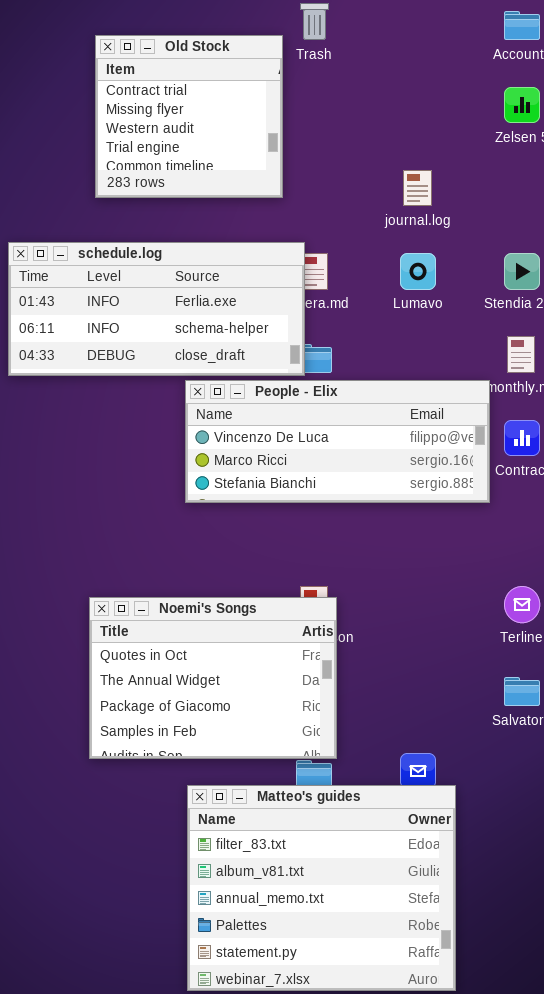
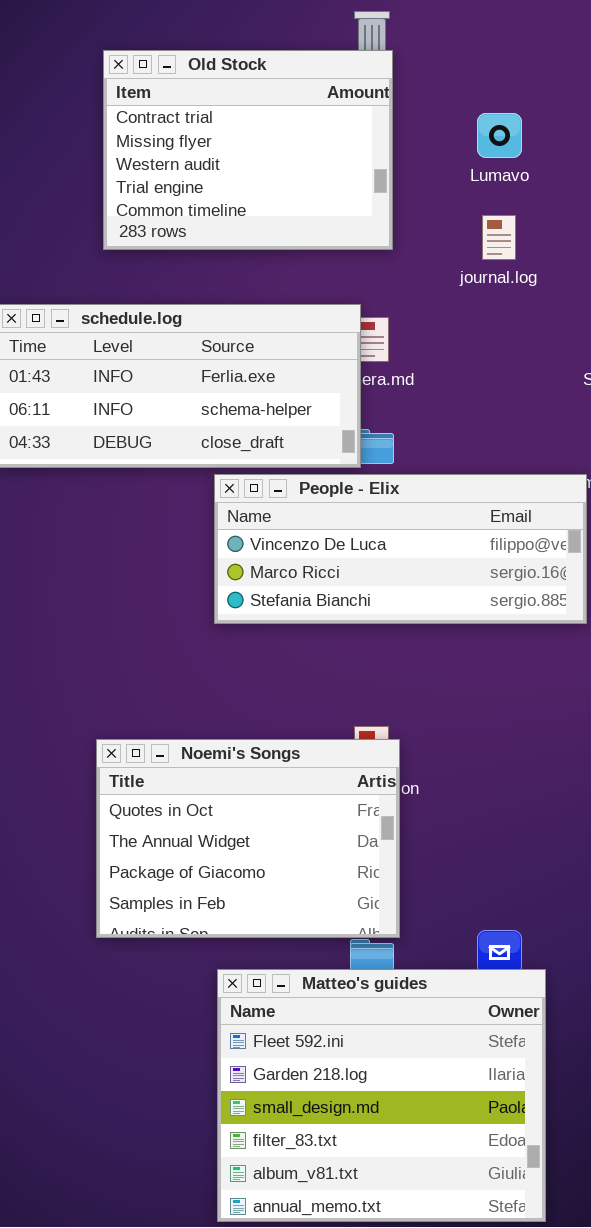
Old Stock: [95,35,283,198] -> [103,50,393,250], resized
Lumavo: [400,253,436,290] -> [477,113,522,158], moved
Matteo's guides: [187,785,456,991] -> [217,969,546,1222], scrolled up 3 rows

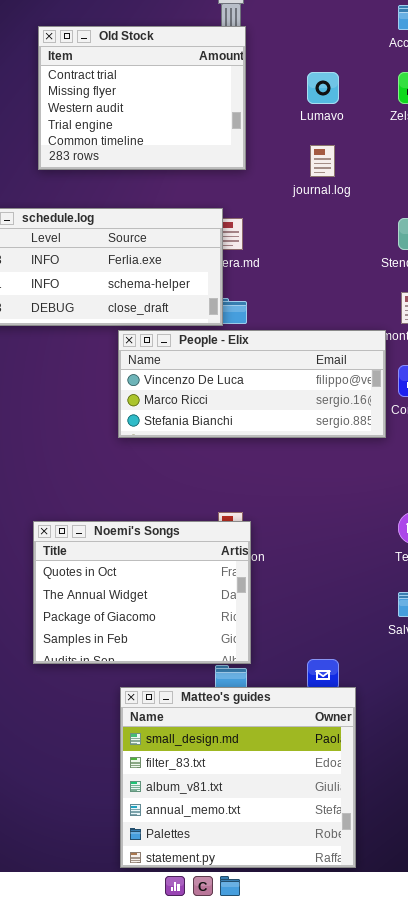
Matteo's guides: [217,969,546,1222] -> [120,687,356,868], scrolled down 2 rows

